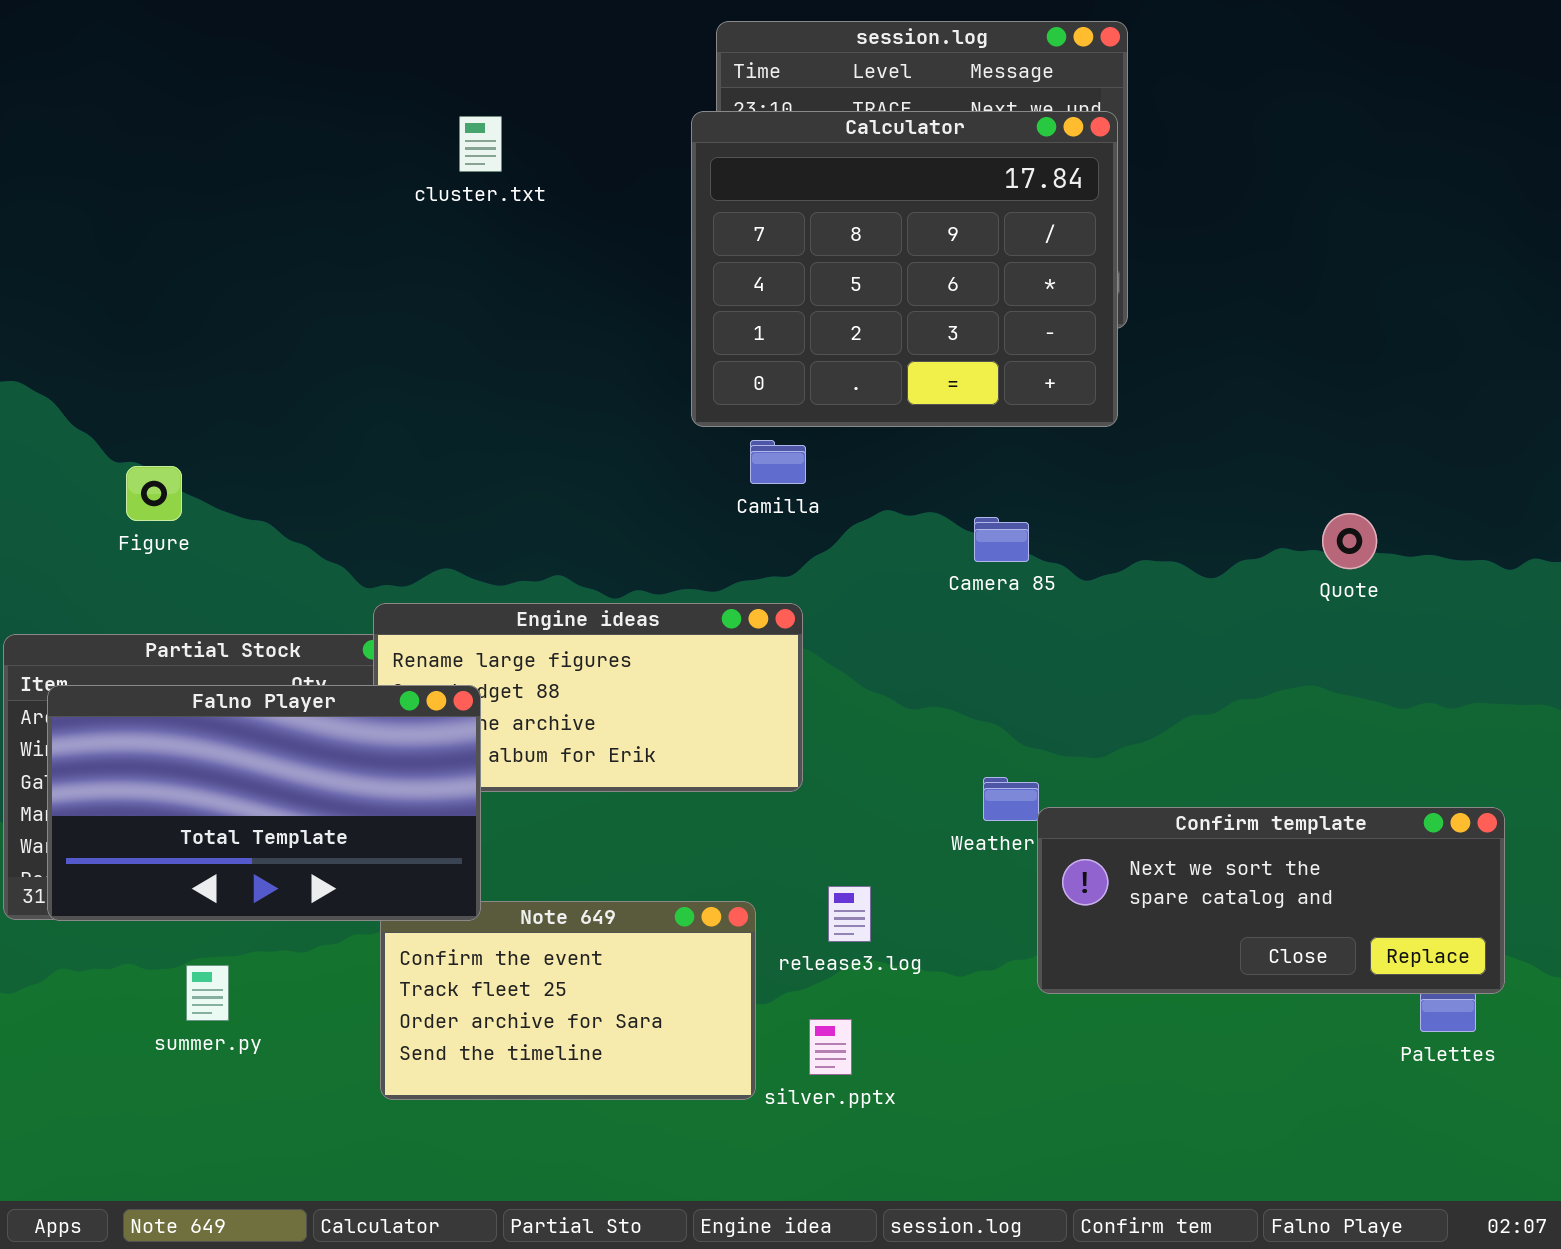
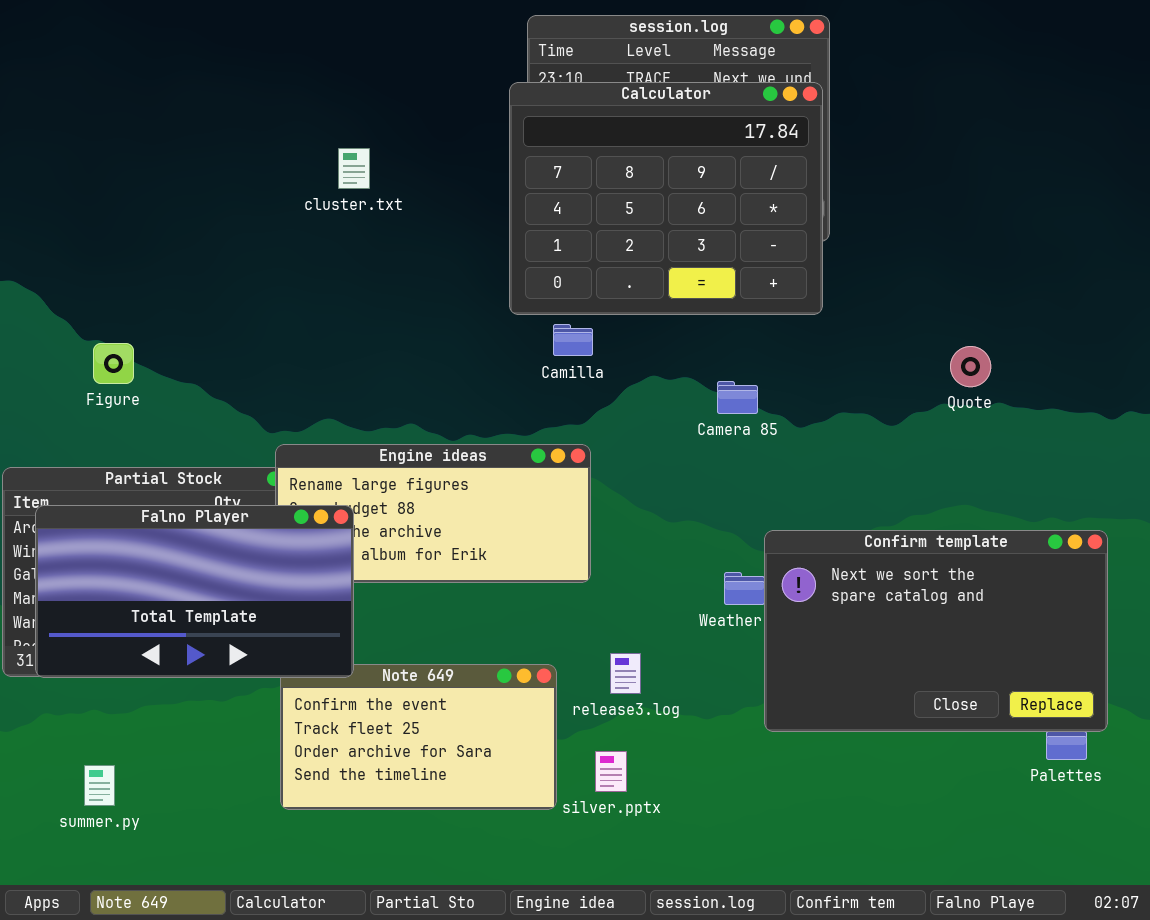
cluster.txt: [459,116,502,172] -> [338,148,370,189], moved
Quote: [1322,513,1377,569] -> [950,346,991,387], moved
Confirm template: [1037,807,1505,994] -> [764,530,1108,732], resized
summer.py: [186,965,229,1021] -> [84,765,115,806], moved

